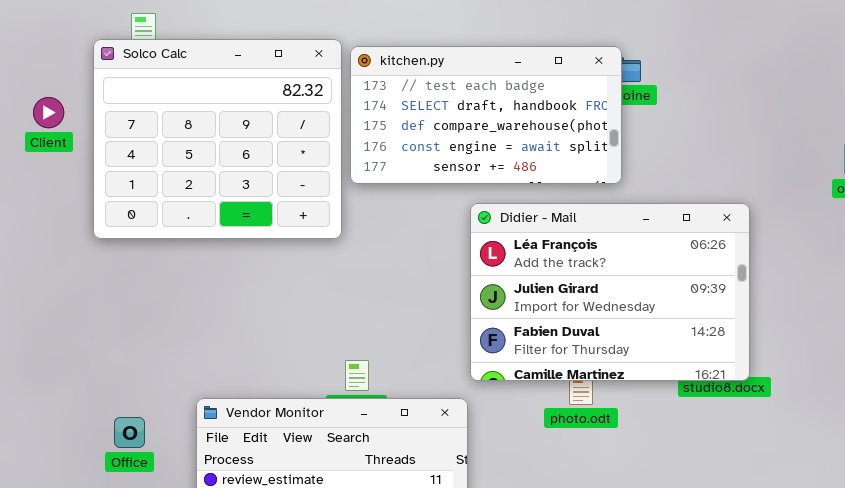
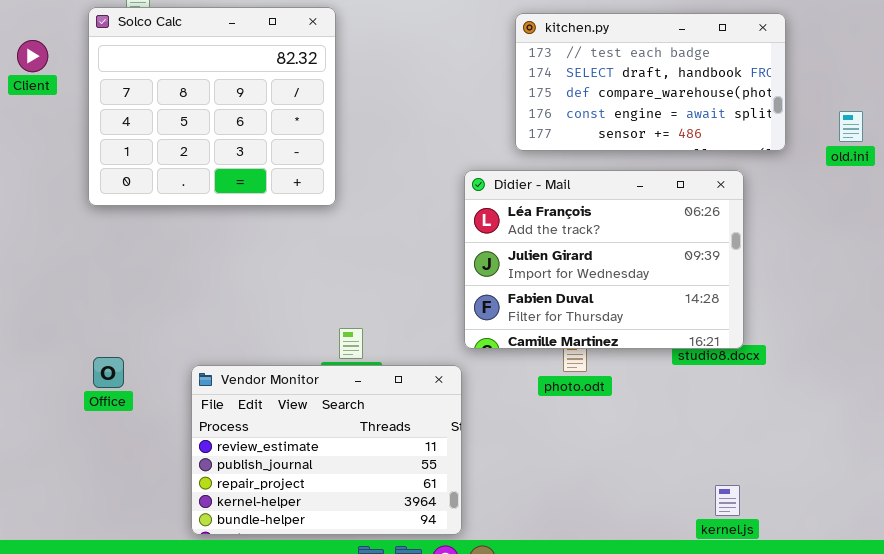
kitchen.py: [350,46,622,184] -> [515,13,786,151], moved
Client: [33,97,64,128] -> [17,40,48,72], moved
Office: [114,417,145,448] -> [93,357,124,388], moved

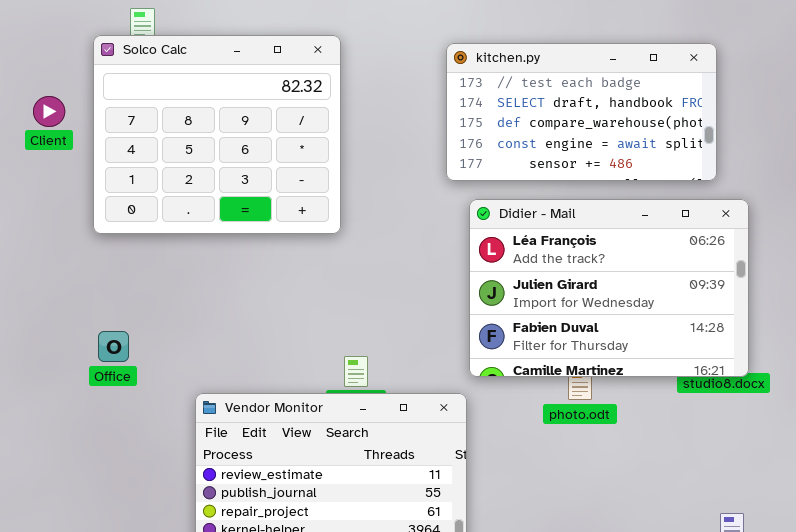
kitchen.py: [515,13,786,151] -> [446,43,717,181], moved
Client: [17,40,48,72] -> [33,96,65,127], moved
Office: [93,357,124,388] -> [98,331,129,362], moved

